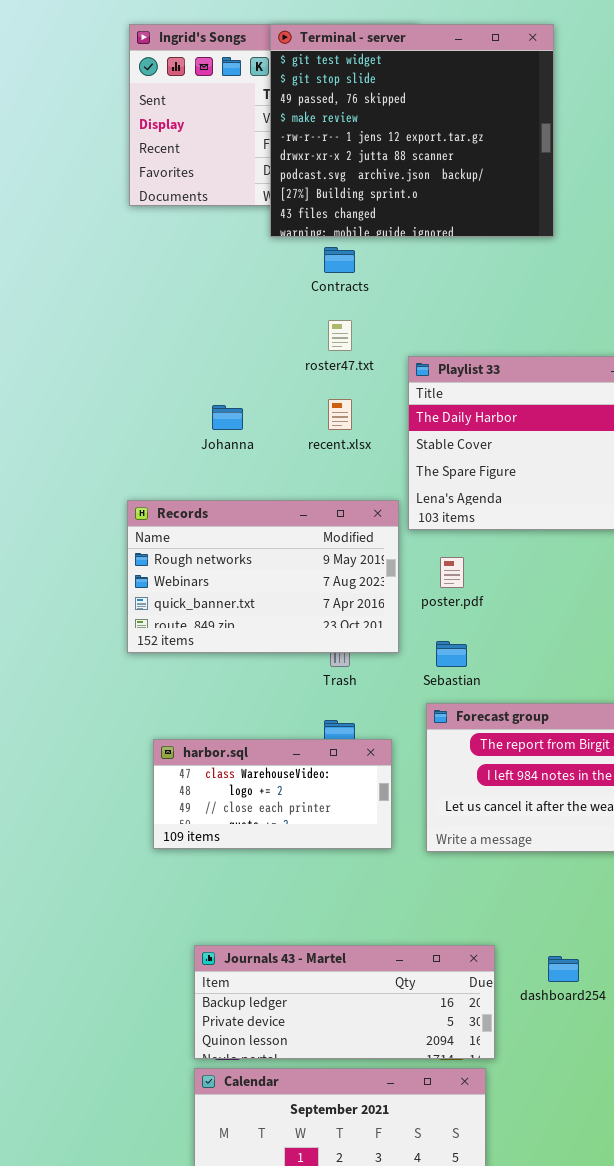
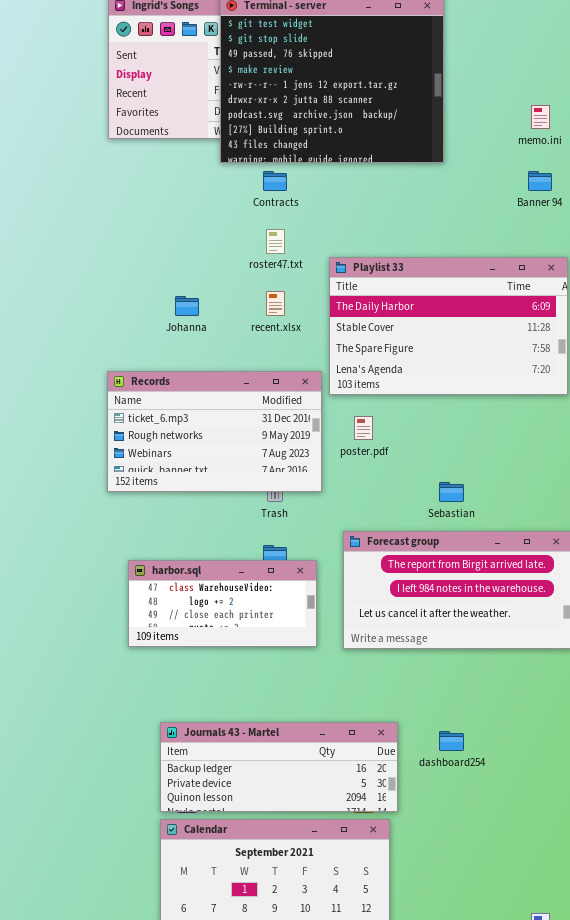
Records: [127,500,399,653] -> [107,371,322,492], scrolled up 1 row
Sebastian: [436,641,467,667] -> [439,482,464,502], moved

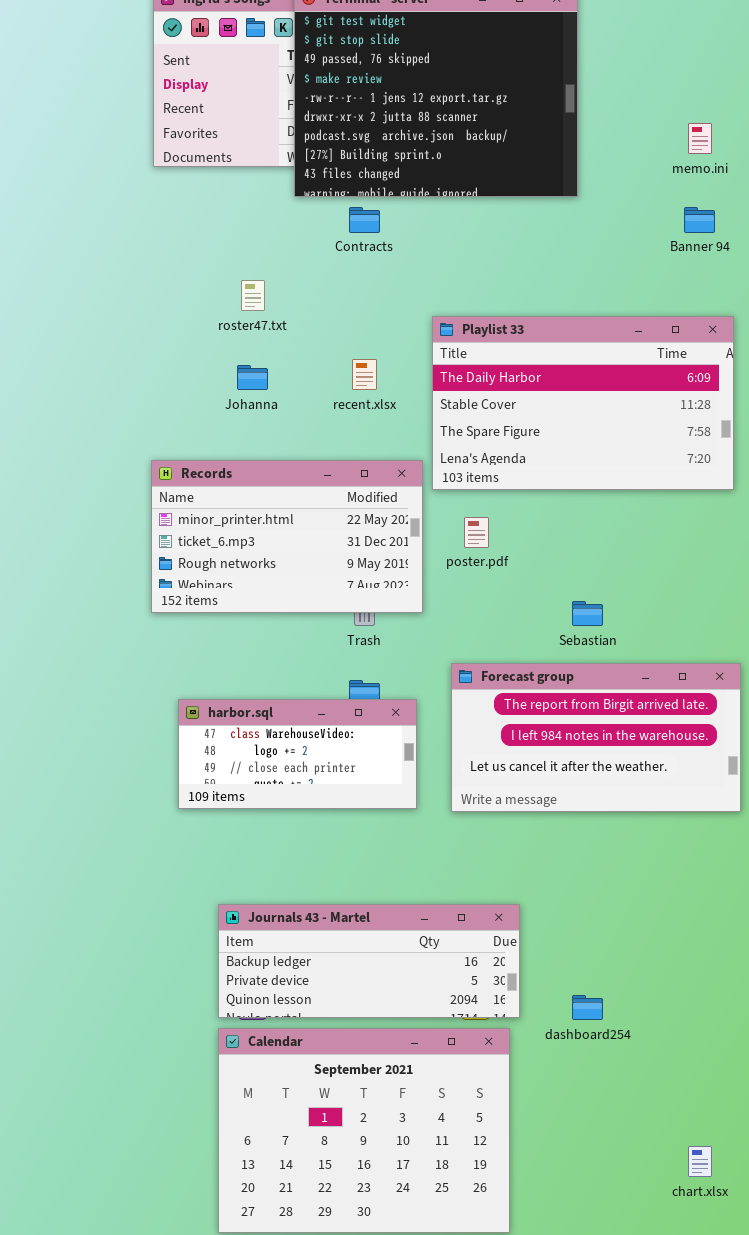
roster47.txt: [266,229,285,254] -> [241,280,265,311], moved
Records: [107,371,322,492] -> [151,460,423,613], scrolled up 1 row
dashboard254: [439,731,464,751] -> [572,995,603,1020], moved

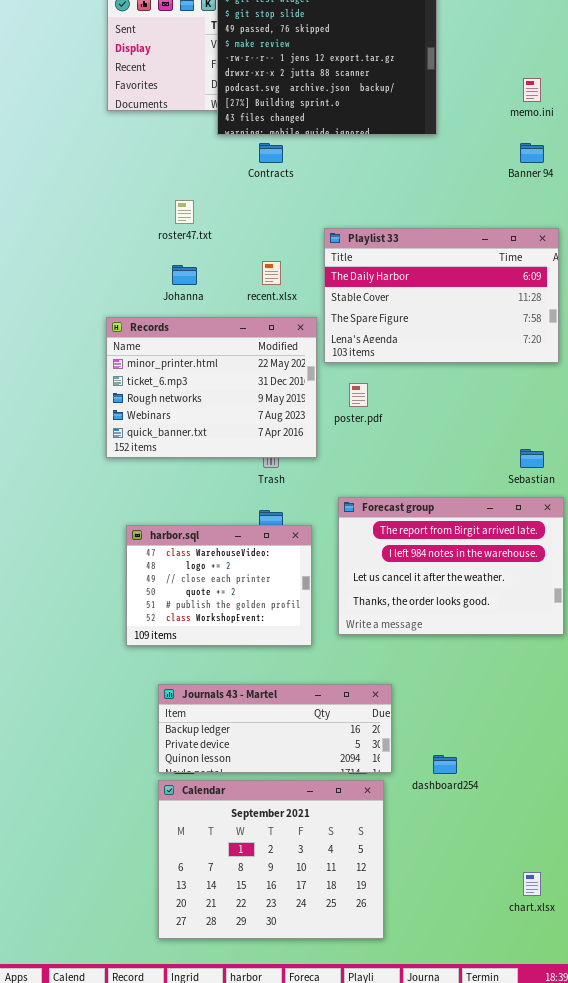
Records: [151,460,423,613] -> [106,317,317,458], resized
Sebastian: [572,601,603,626] -> [520,449,544,468], moved
Forecast group: [451,663,741,812] -> [338,497,564,635], resized
harbor.sql: [178,699,417,809] -> [126,525,312,646], resized

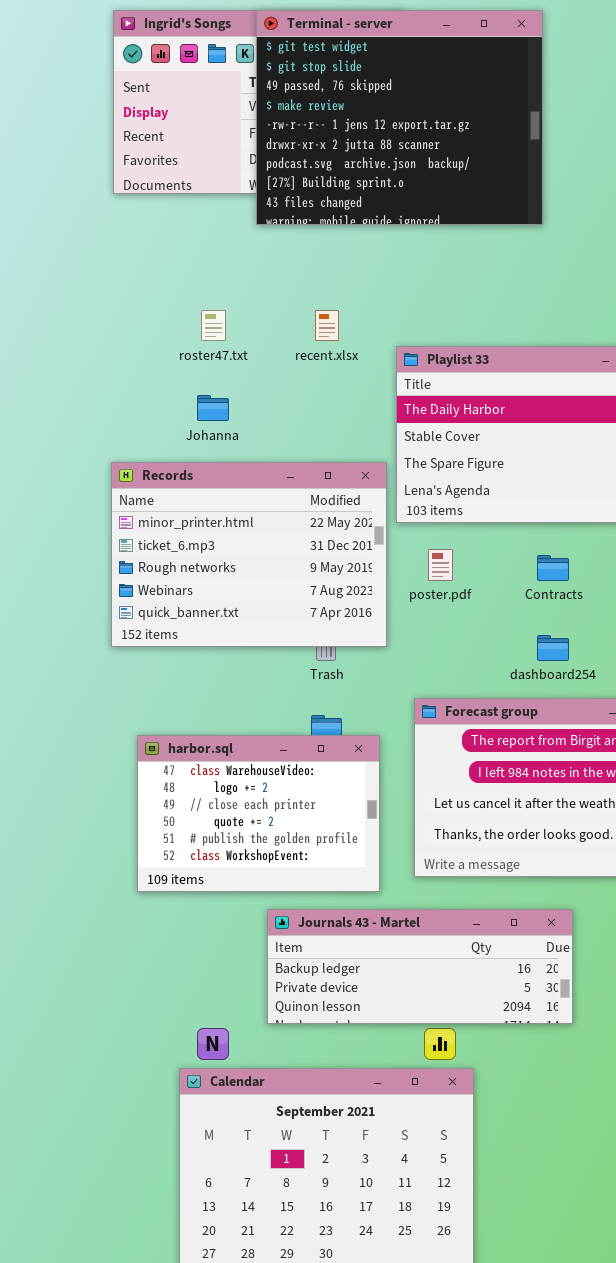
Contracts: [259,143,283,163] -> [537,555,569,581], moved
recent.xlsx: [262,261,281,285] -> [315,310,339,341], moved
Journals 43 - Martel: [158,684,392,773] -> [267,909,573,1024], moved
dashboard254: [433,755,457,774] -> [537,635,569,661], moved

